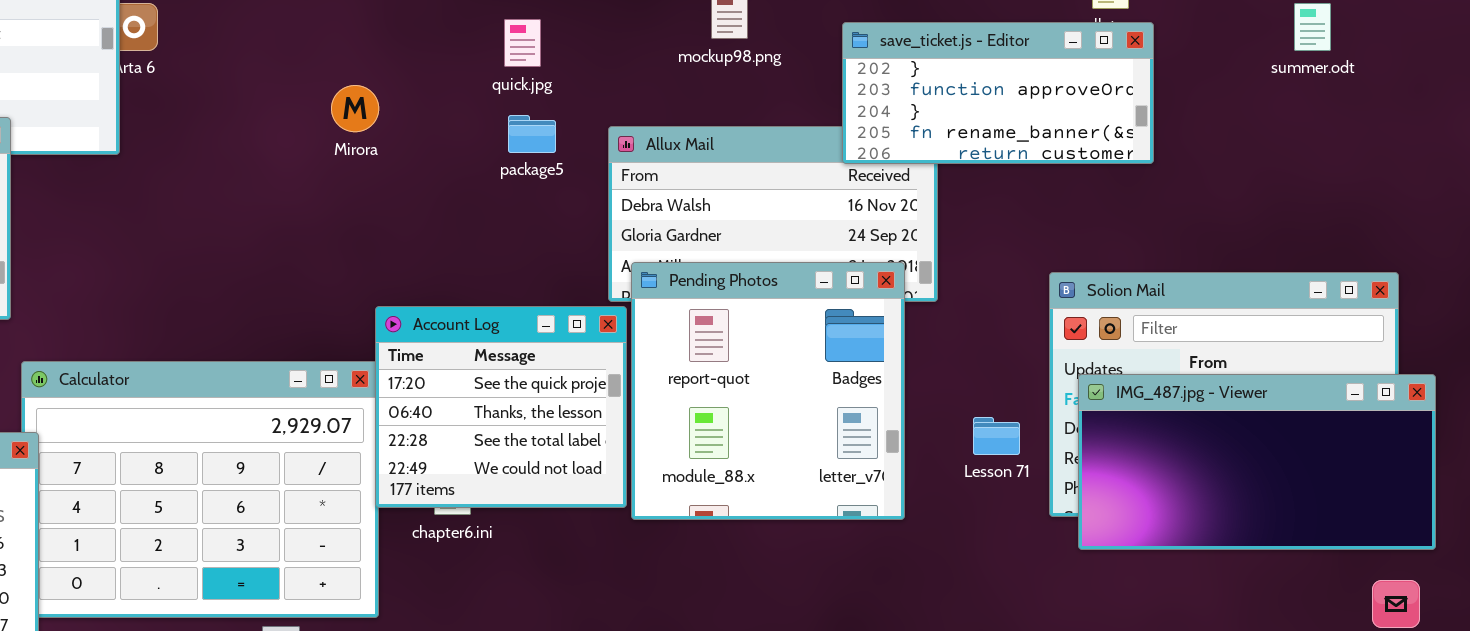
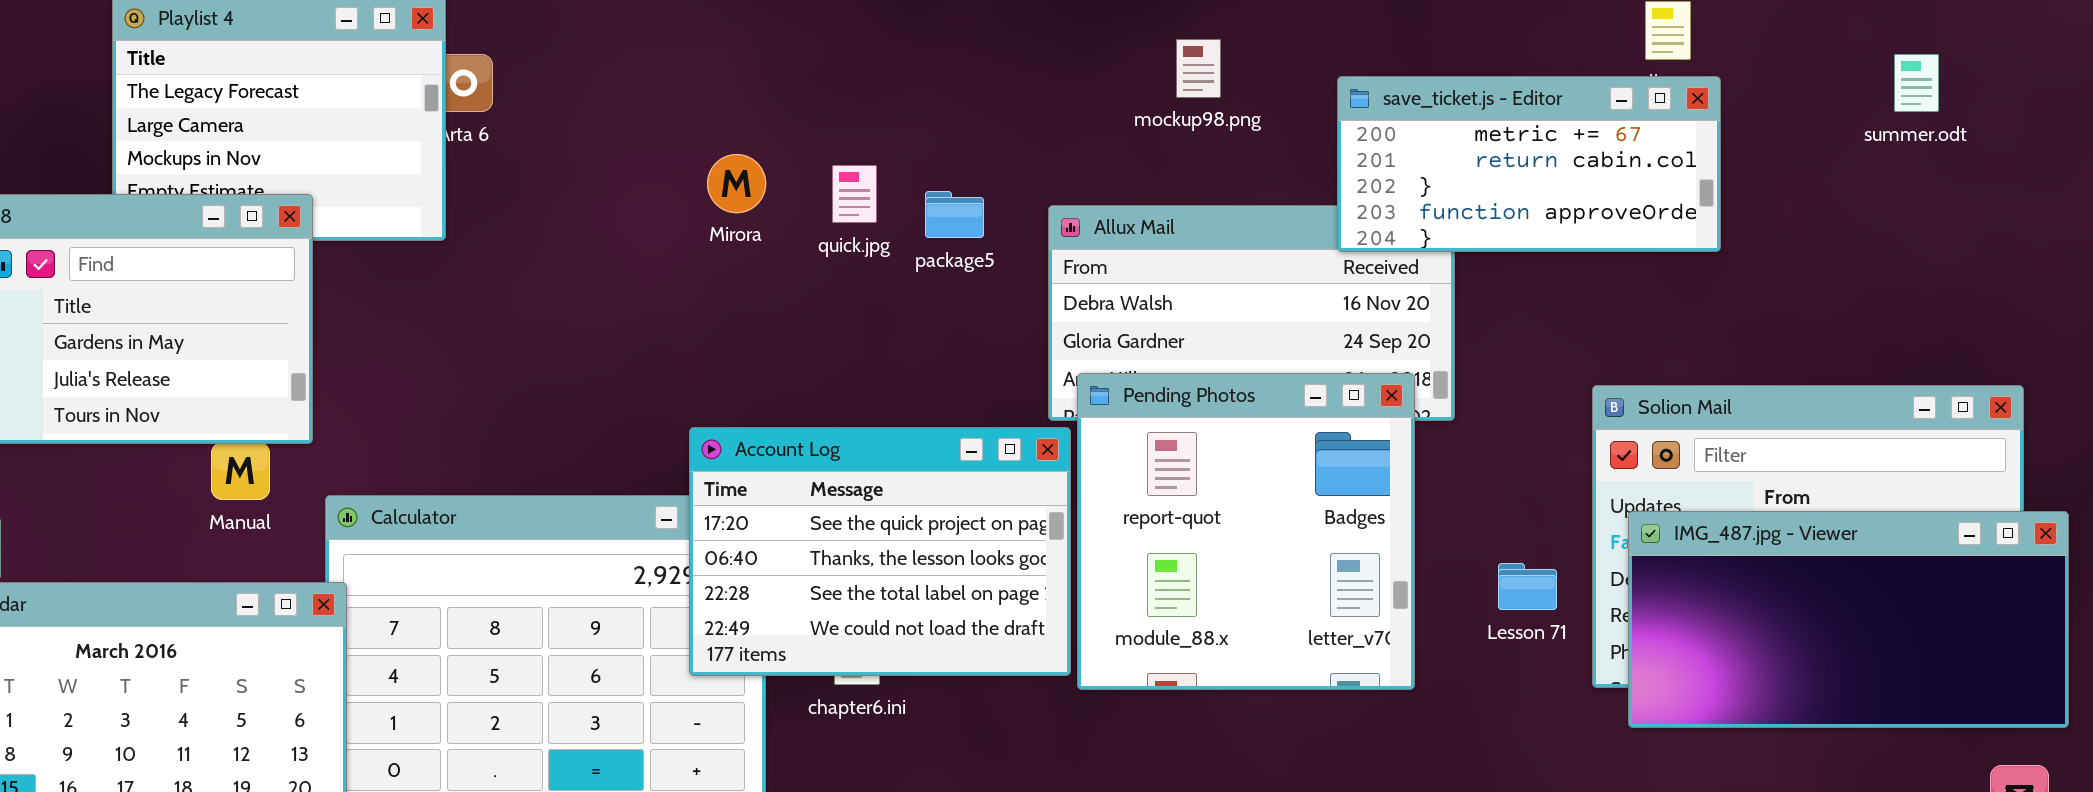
quick.jpg: [504,19,541,67] -> [832,165,877,223], moved
save_ticket.js - Editor: [842,22,1154,164] -> [1337,76,1721,252], scrolled up 2 rows
Account Log: [375,306,627,508] -> [689,427,1071,676], resized

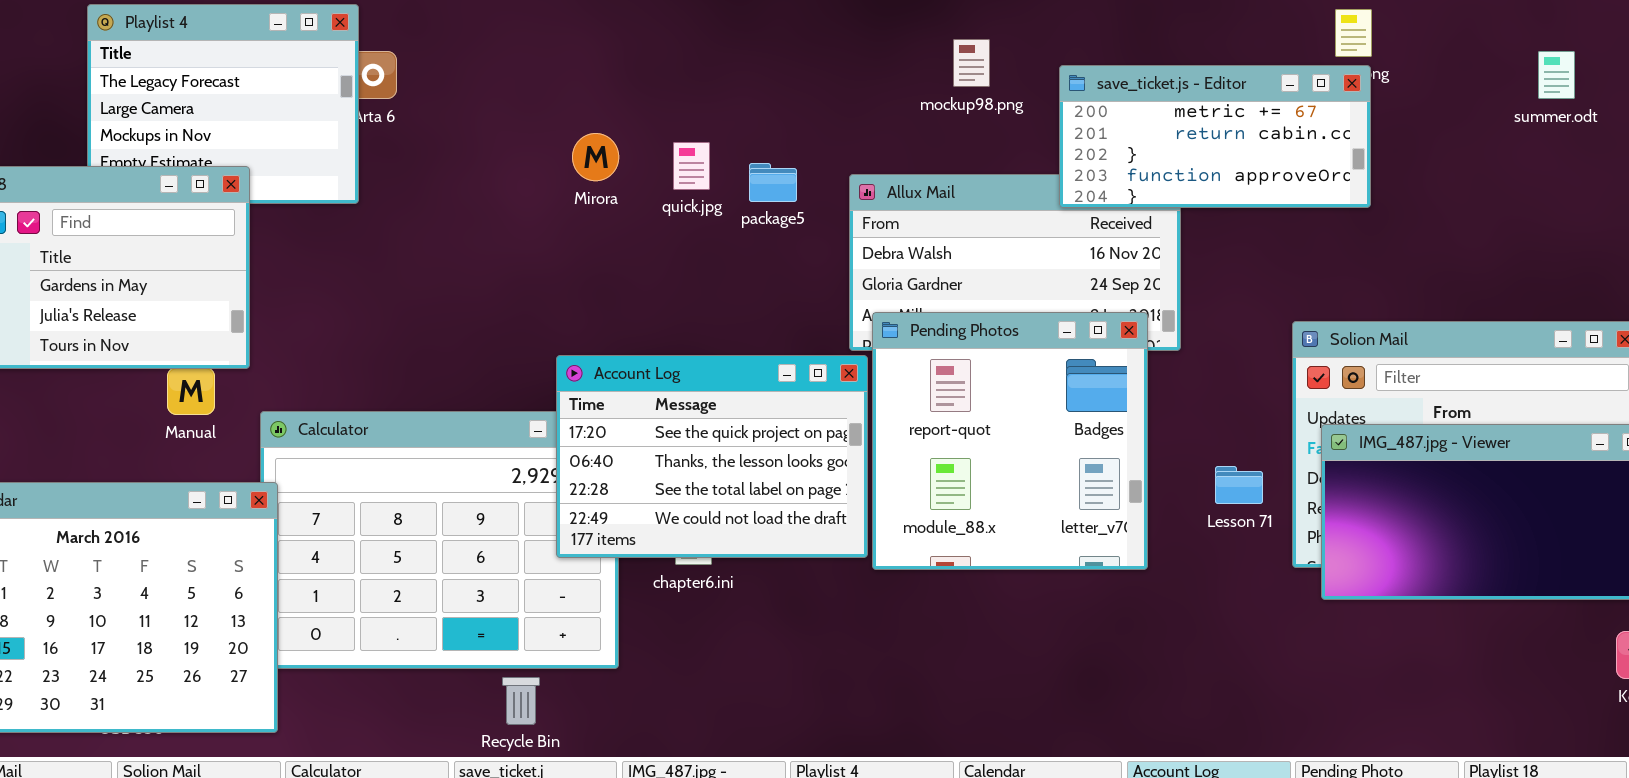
save_ticket.js - Editor: [1337,76,1721,252] -> [1059,65,1371,208], moved

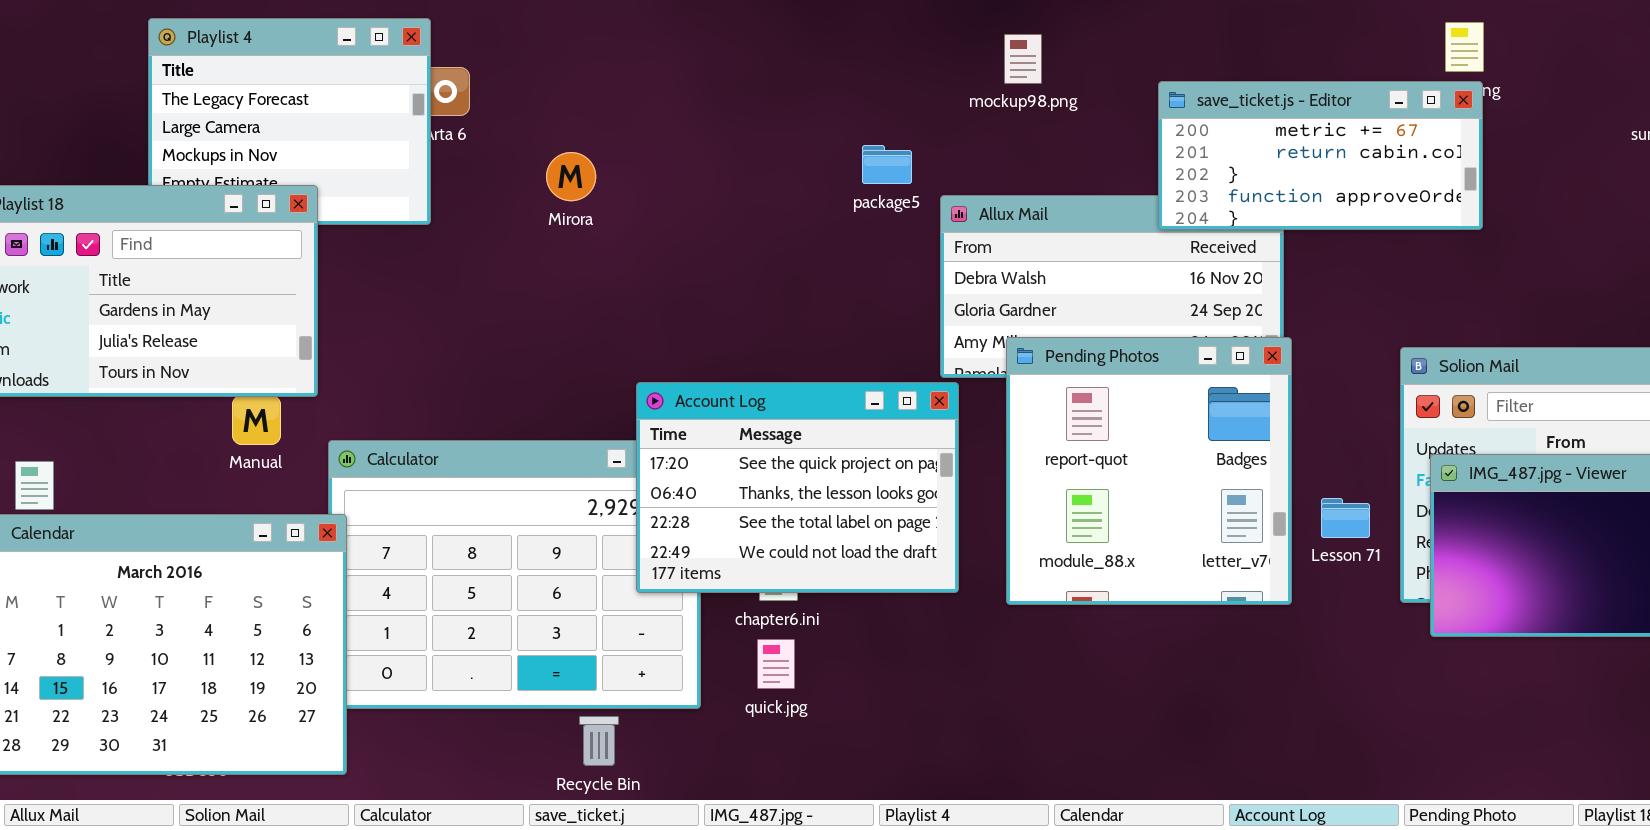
mockup98.png: [953,39,990,87] -> [1004,34,1042,84], moved
Mirora: [572,133,619,181] -> [546,152,596,201], moved
quick.jpg: [673,142,710,190] -> [757,639,795,689], moved
package5: [749,163,797,202] -> [862,145,912,184], moved
Pending Photos: [872,312,1148,570] -> [1006,337,1292,605], moved

